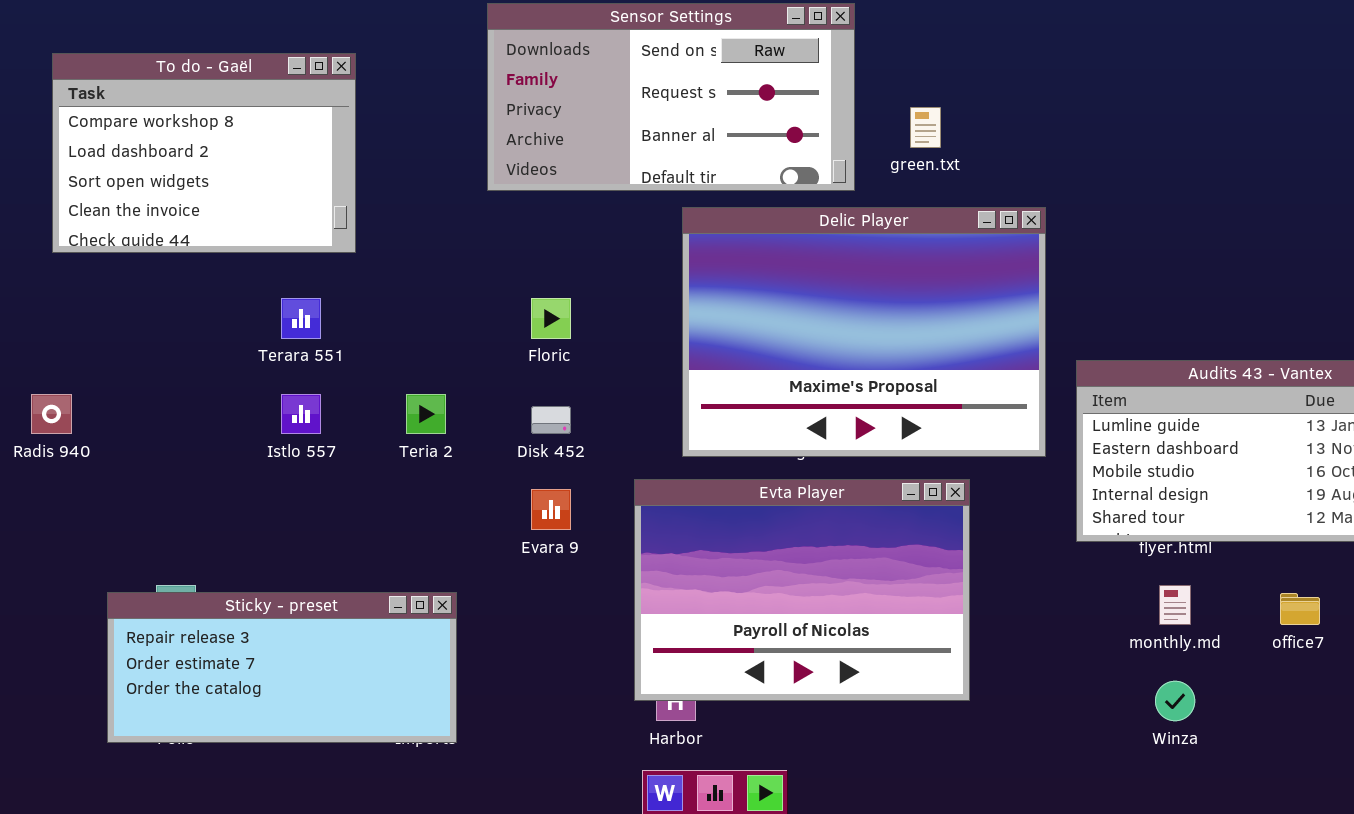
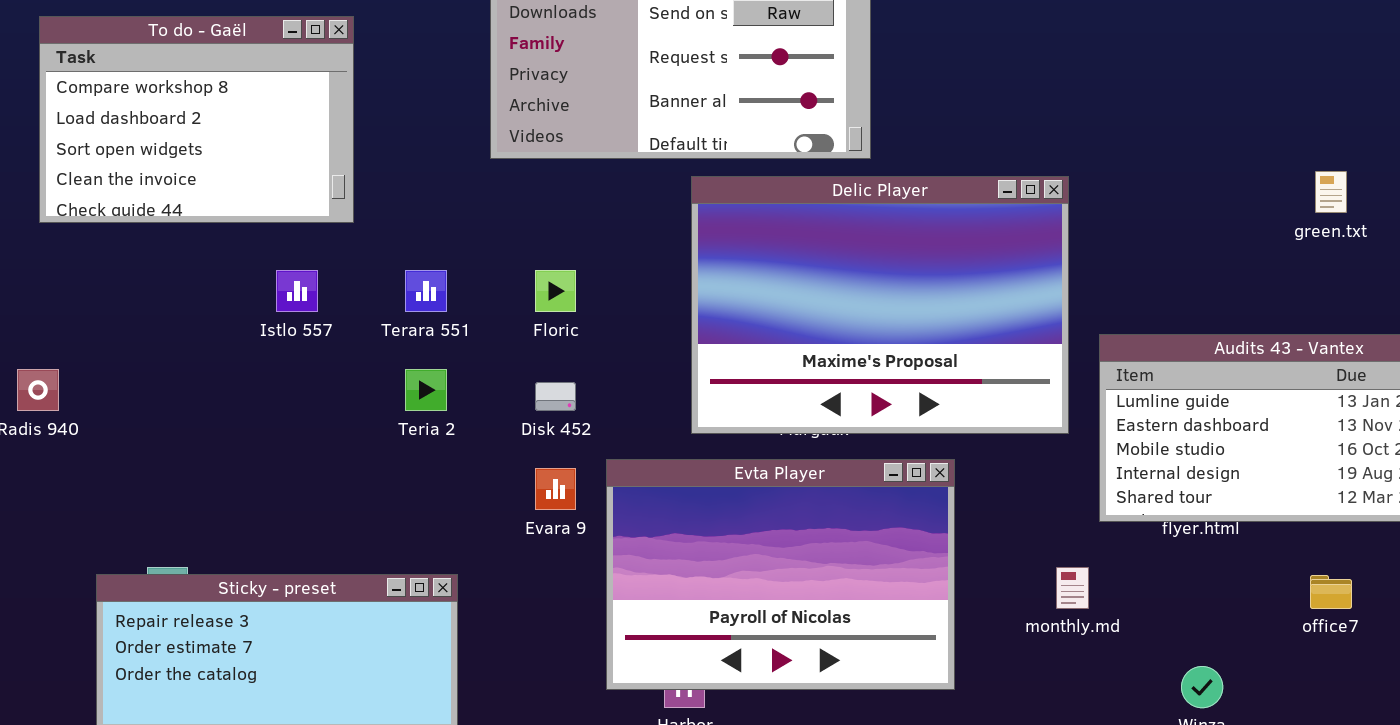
green.txt: [910,107,941,148] -> [1315,171,1347,213], moved
Terara 551: [281,298,321,339] -> [405,270,447,312], moved
Istlo 557: [281,394,321,434] -> [276,270,318,312], moved
Evta Player: [634,479,970,701] -> [606,459,955,690], moved
monthly.md: [1159,585,1191,625] -> [1056,567,1089,609], moved

